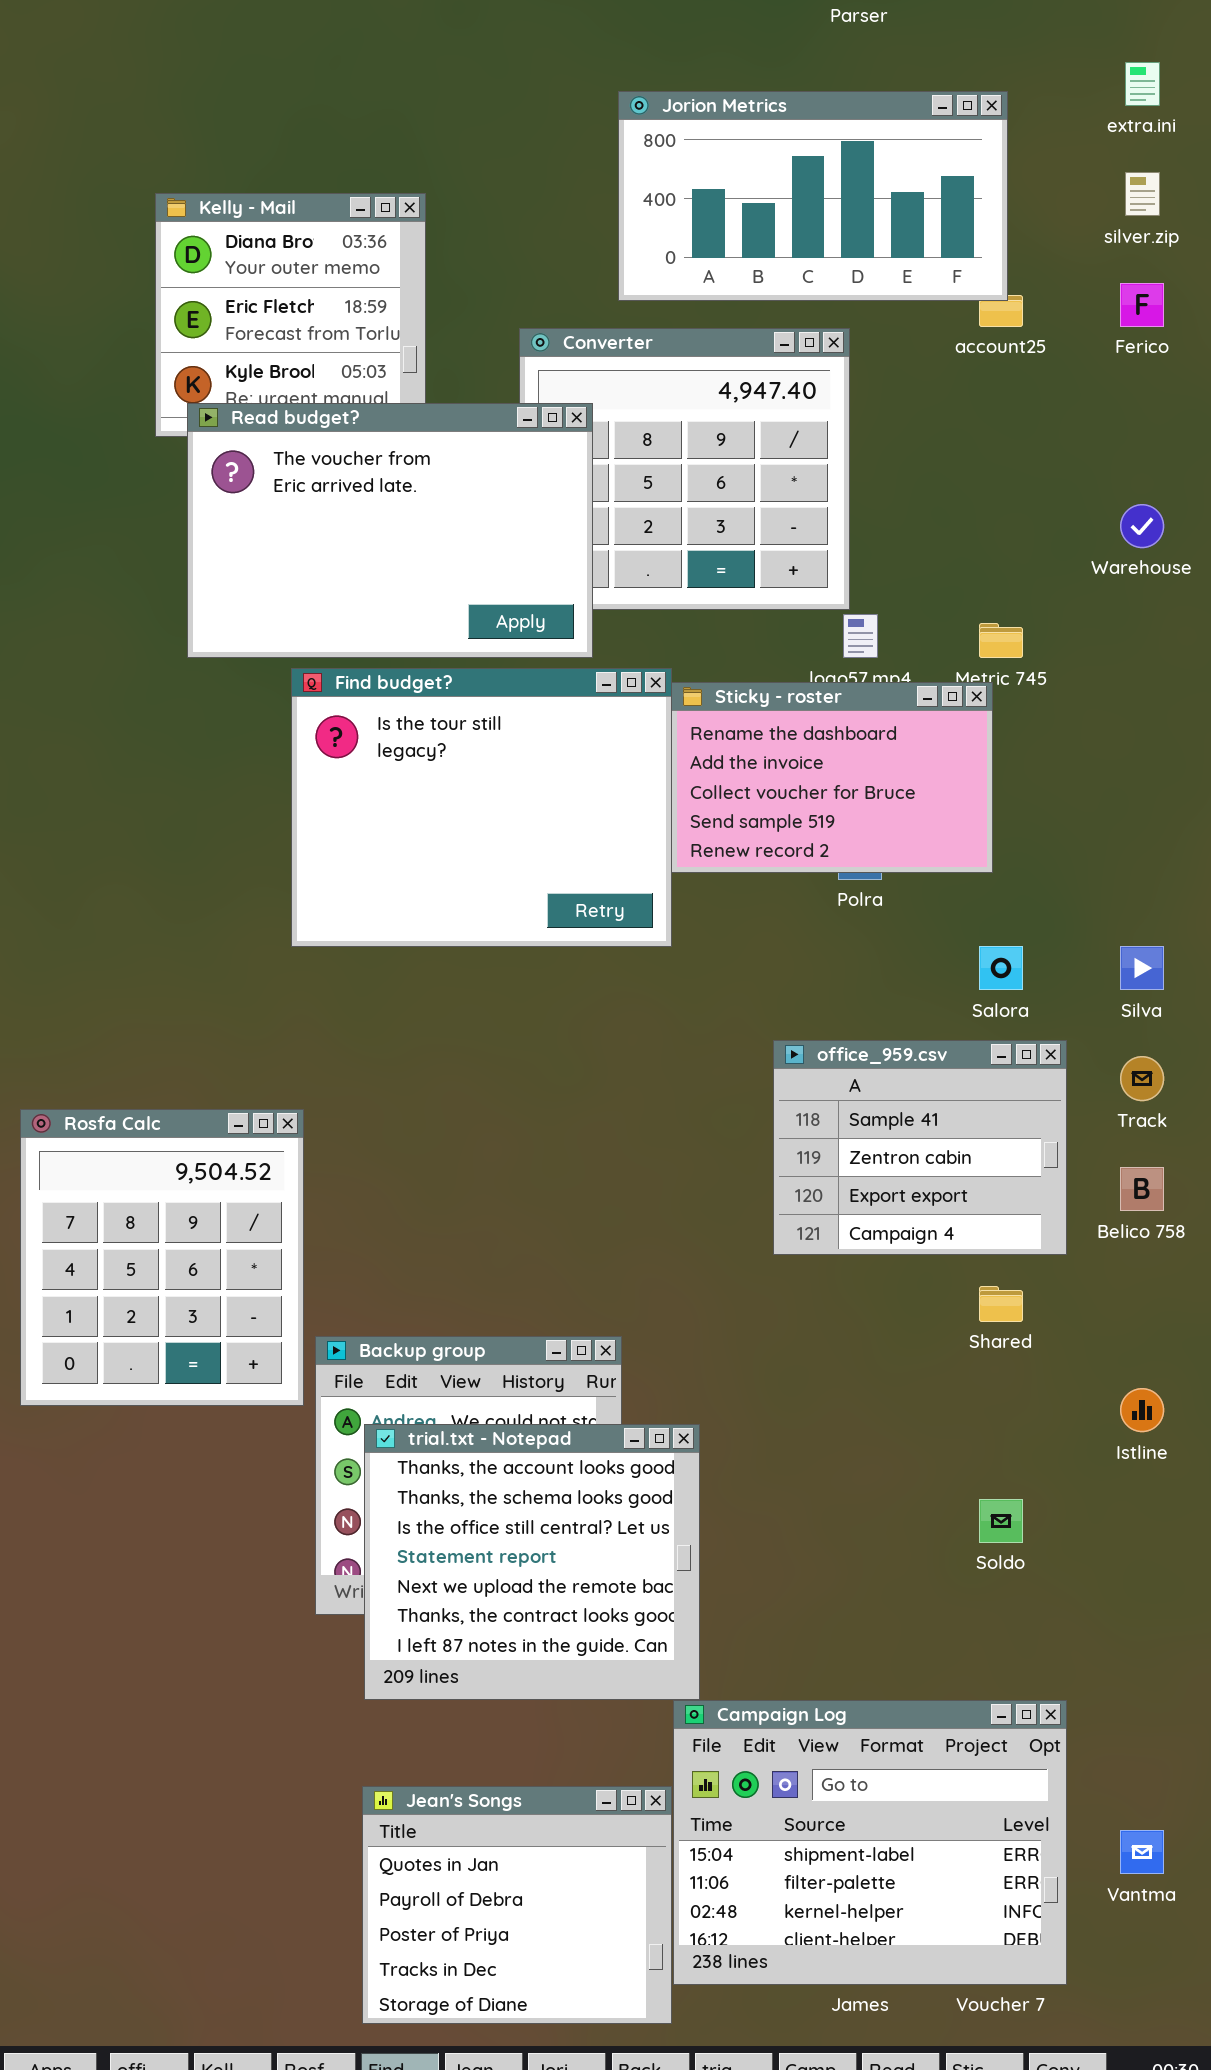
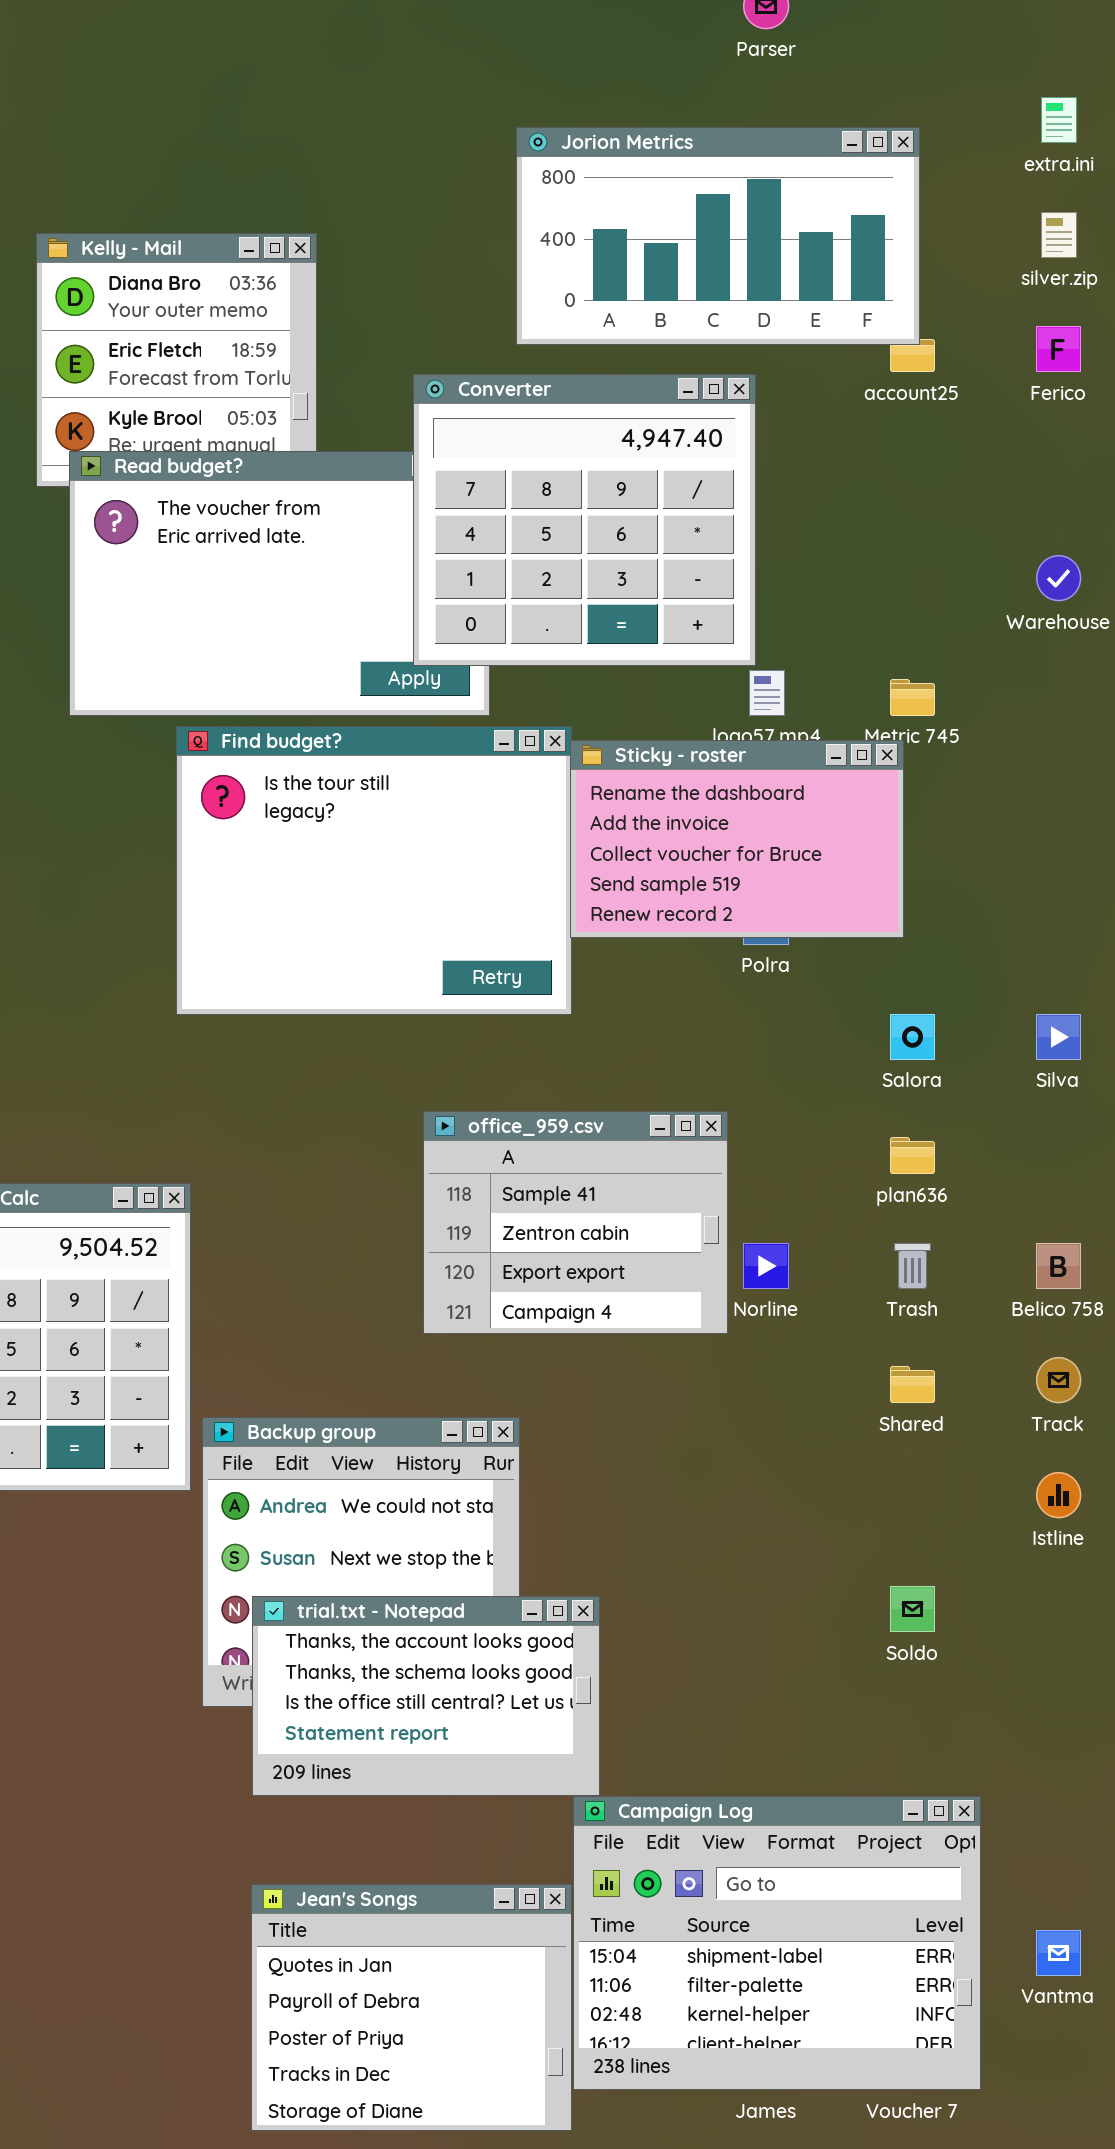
Converter: [519,328,850,610] -> [413,374,756,666], raised
office_959.csv: [773,1040,1067,1255] -> [423,1111,728,1334], moved
Track: [1120,1056,1164,1101] -> [1036,1357,1081,1403], moved
trial.txt - Notepad: [364,1424,700,1700] -> [252,1596,600,1796], resized

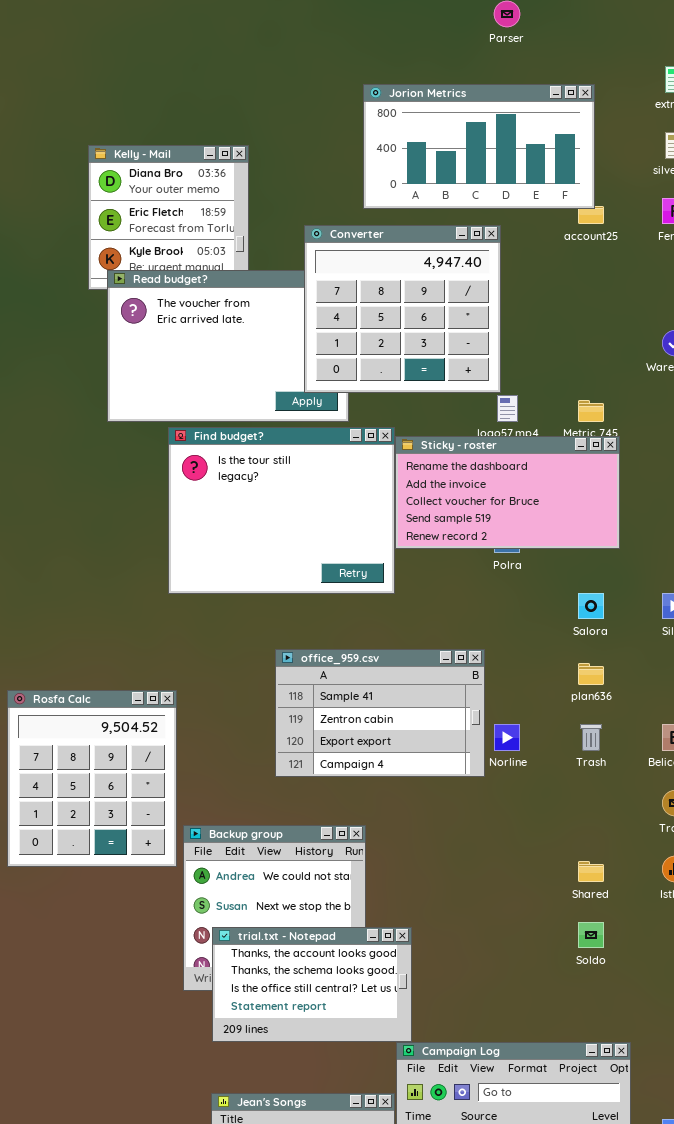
Sticky - roster: [570,740,904,938] -> [395,436,620,549], resized
office_959.csv: [423,1111,728,1334] -> [275,649,485,777], resized
Shared: [890,1366,935,1403] -> [578,861,604,882], moved

